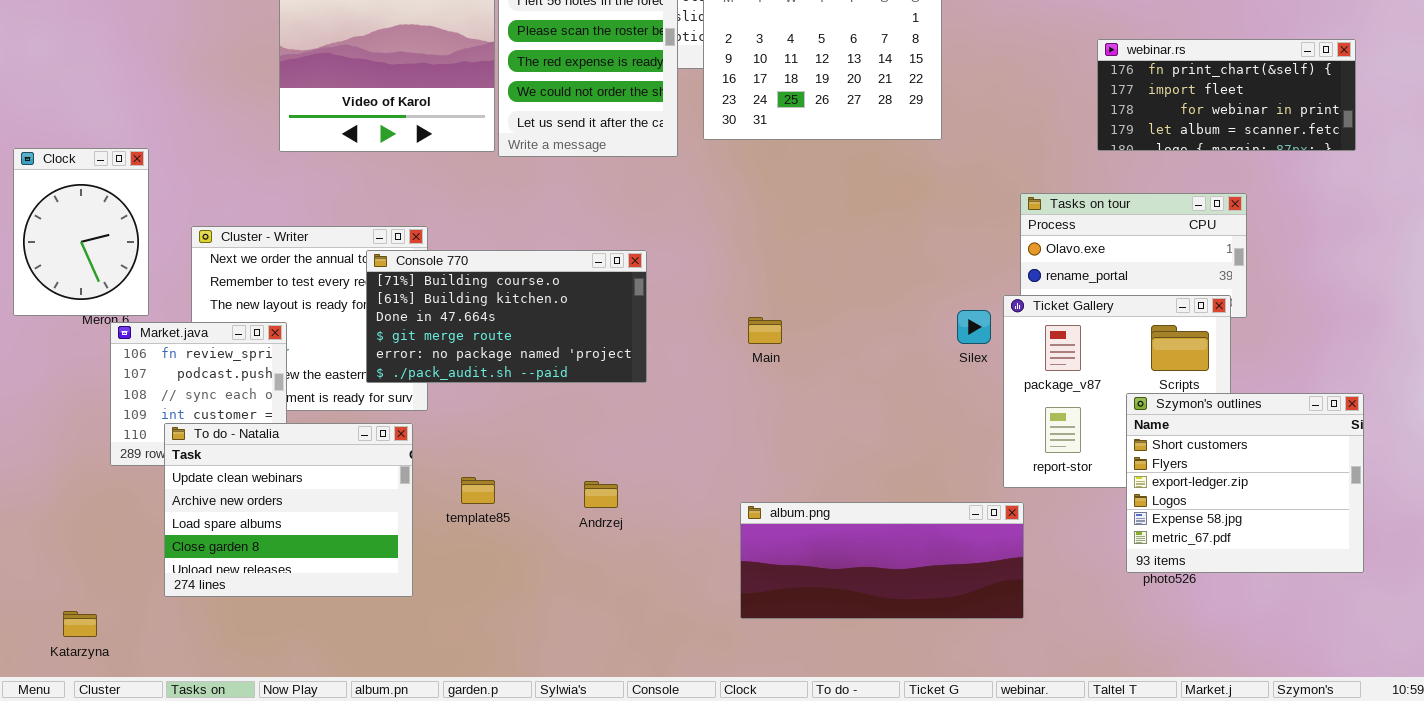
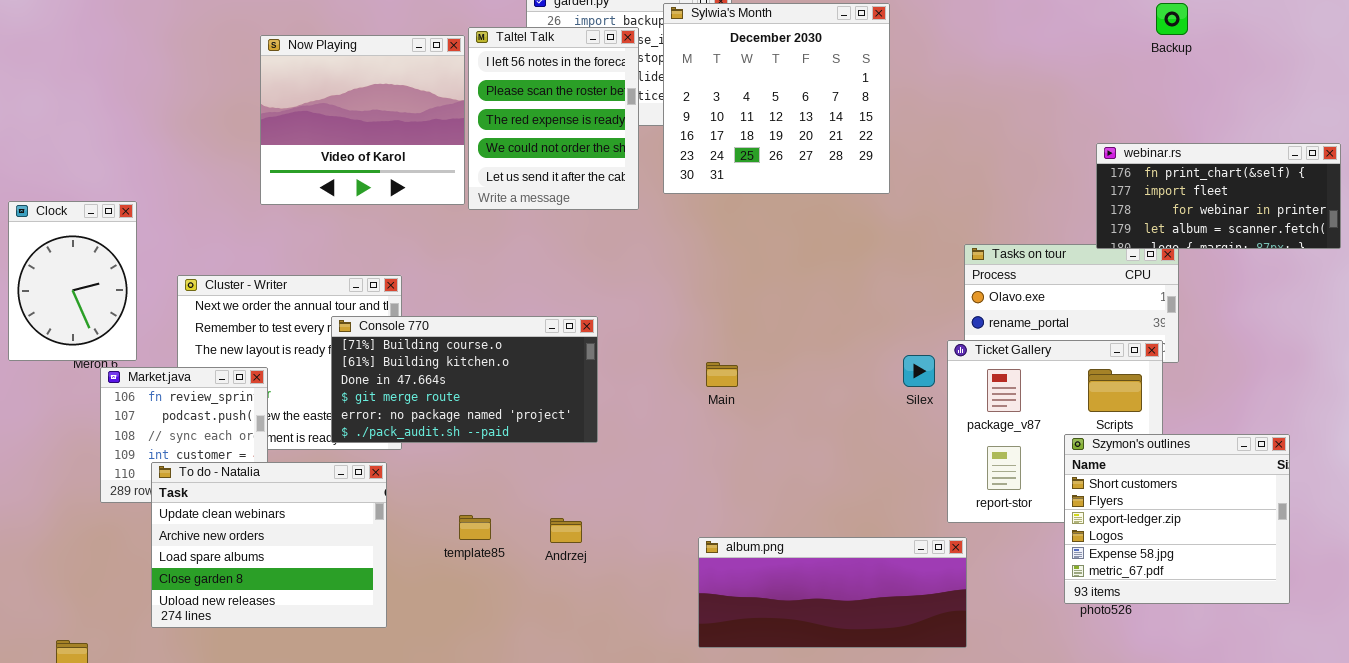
webinar.rs: [1097,39,1356,151] -> [1096,143,1341,249], moved
Console 770: [366,250,647,383] -> [331,316,598,443], moved
template85: [461,477,495,504] -> [459,515,491,540], moved

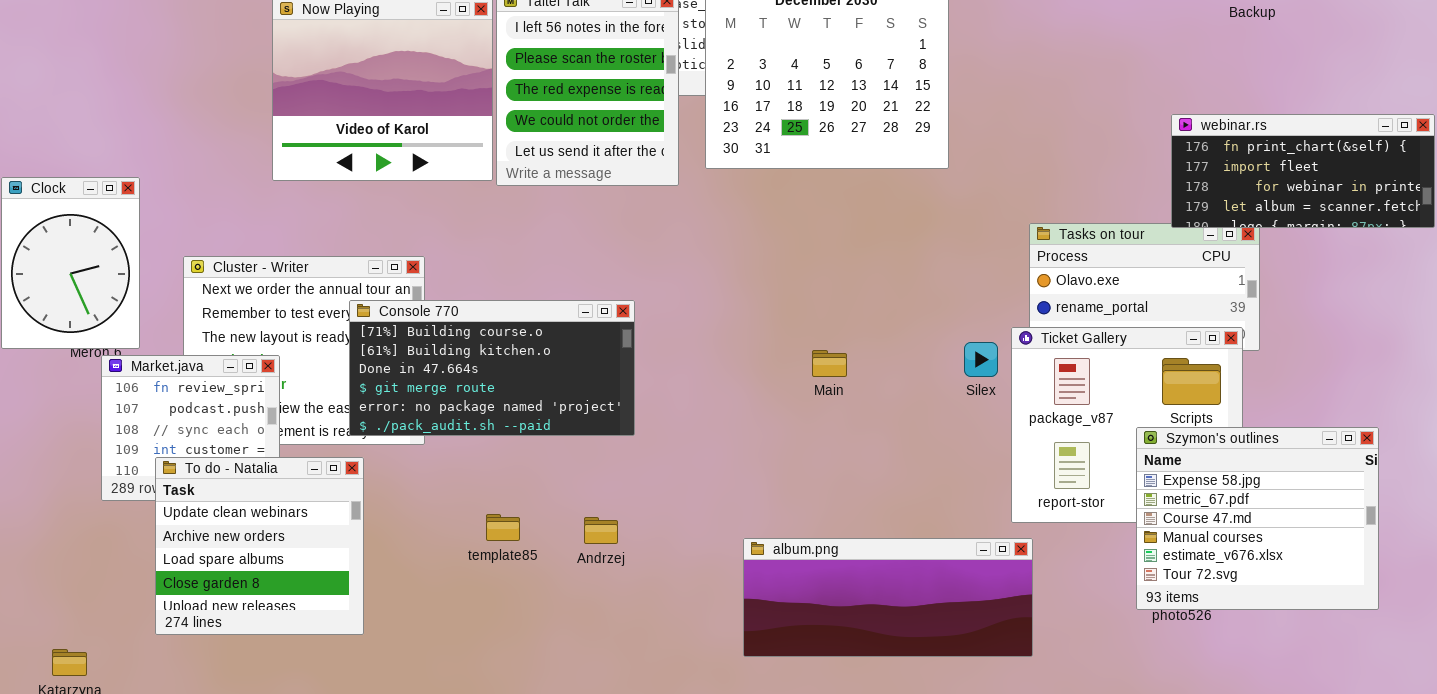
Main: [706,362,738,387] -> [812,350,847,377], moved
Szymon's outlines: [1064,434,1290,604] -> [1136,427,1379,610], scrolled down 4 rows
To do - Natalia: [151,462,387,628] -> [155,457,364,635], resized

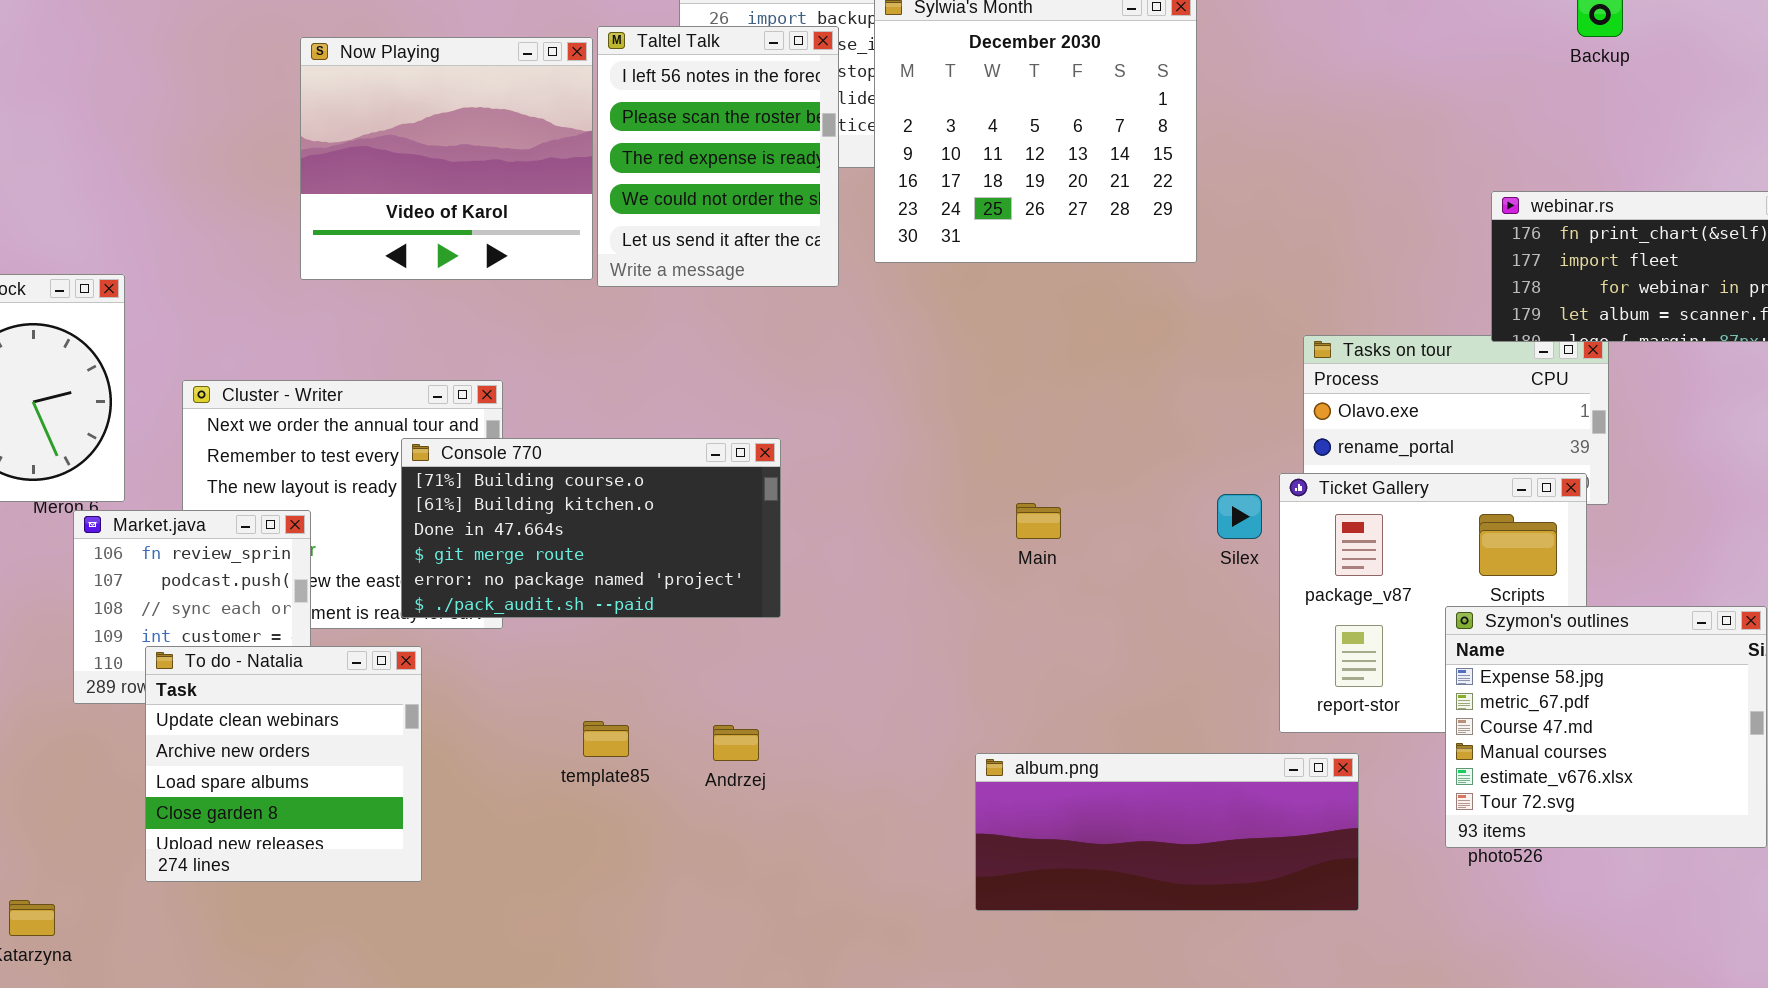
album.png: [743,538,1033,657] -> [975,753,1359,911], moved

